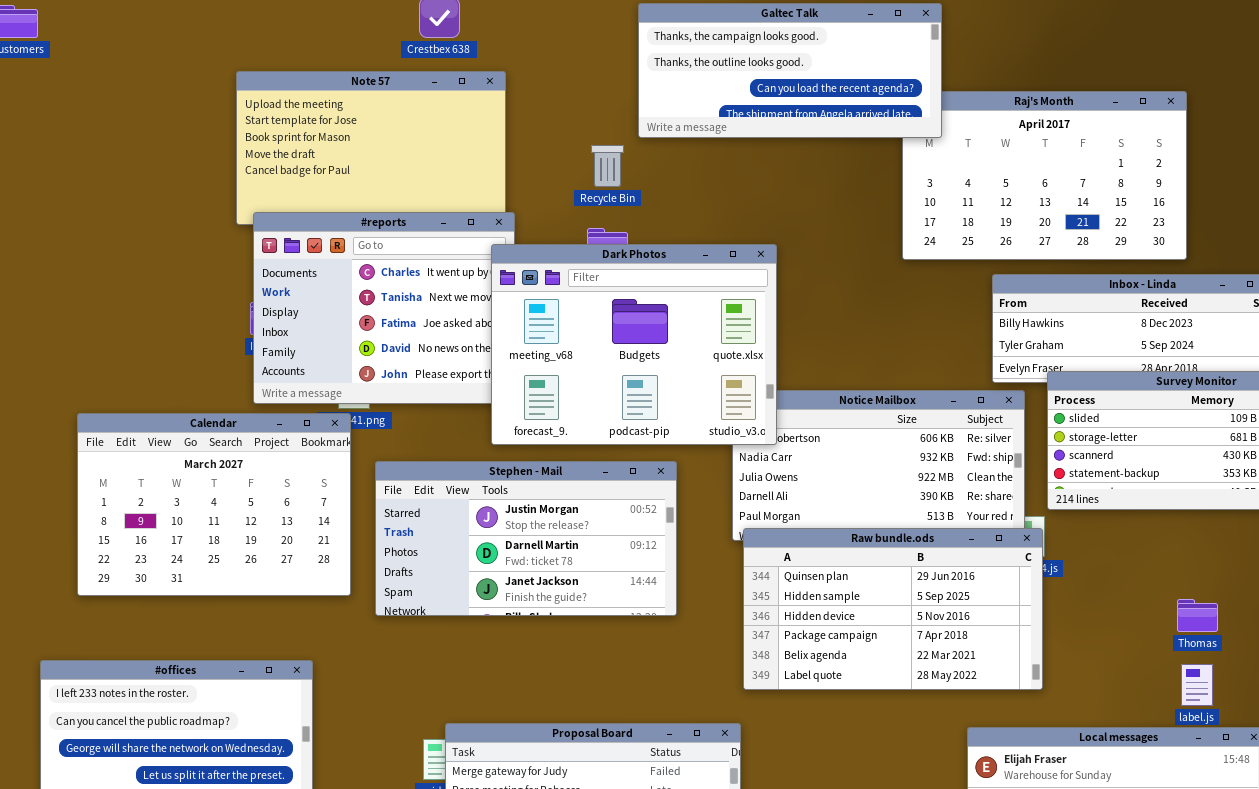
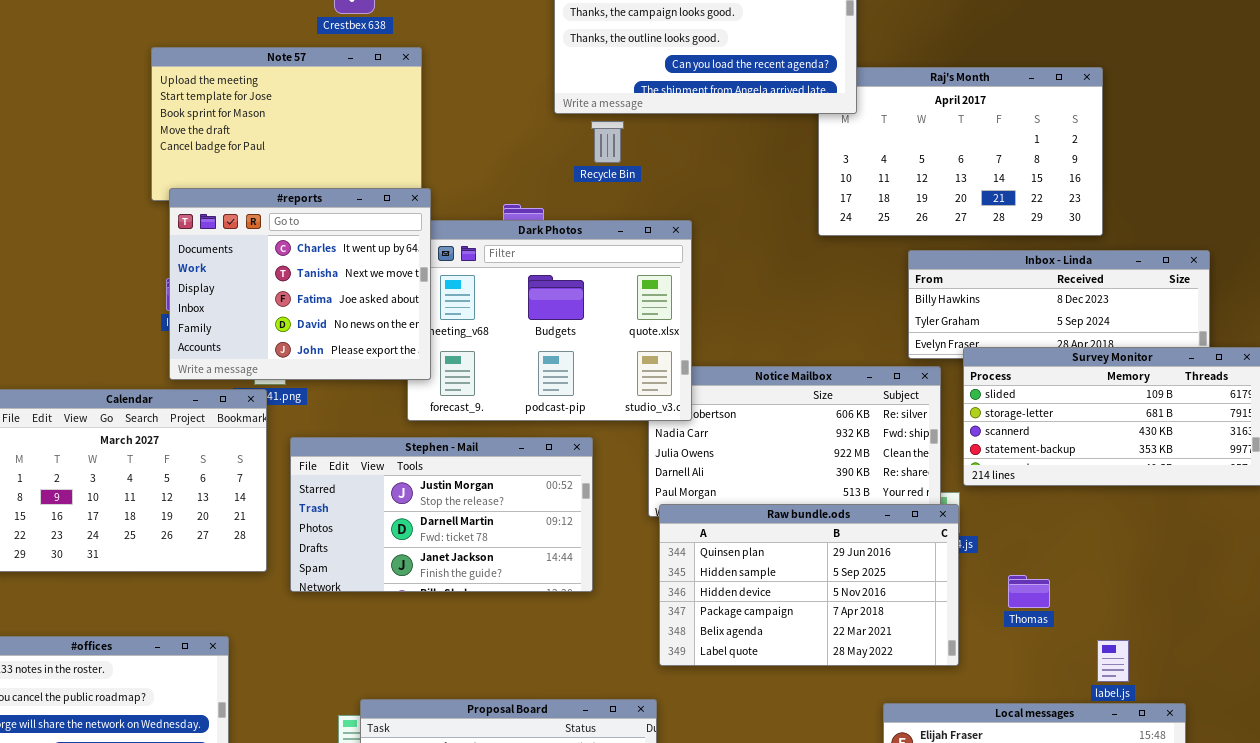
Recycle Bin: [591,145,624,187] -> [591,121,624,163], moved
#reports: [253,212,515,404] -> [169,188,431,380], raised
Thomas: [1177,599,1218,632] -> [1008,575,1050,608], moved

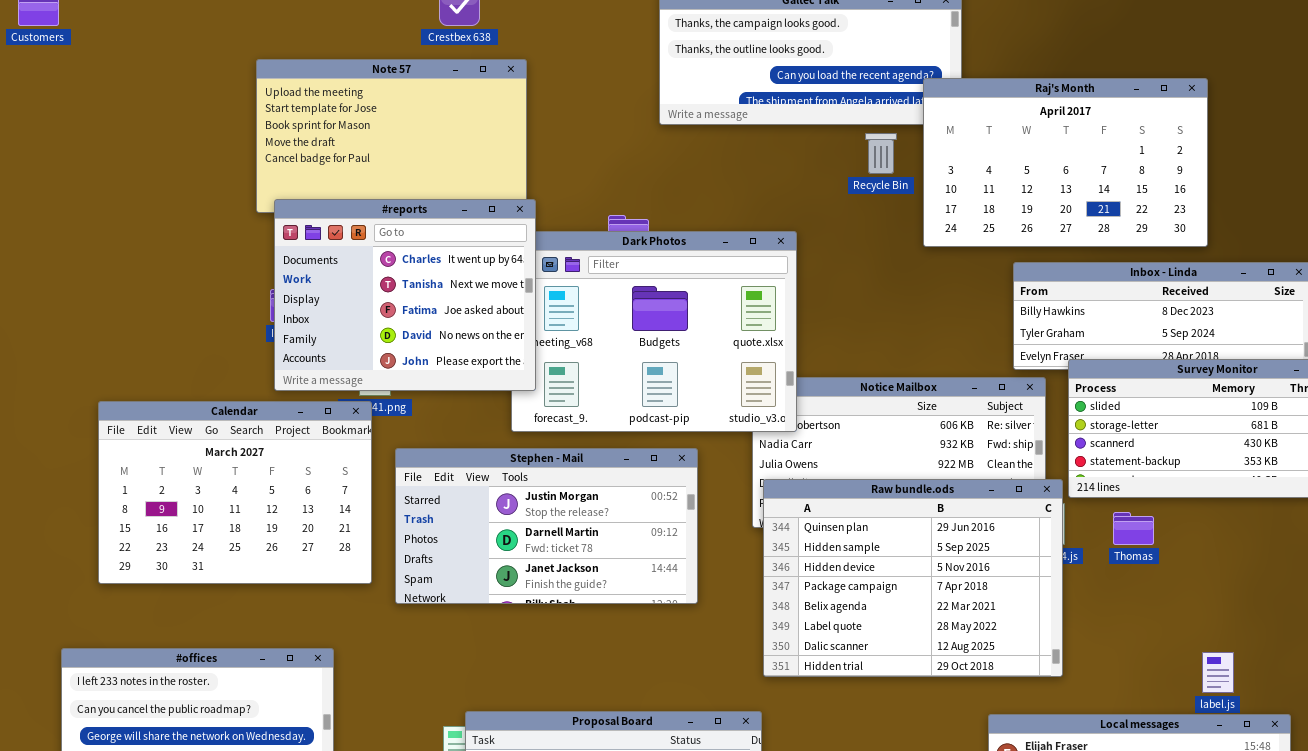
Raj's Month: [818,67,1103,236] -> [923,78,1208,247], raised
Recycle Bin: [591,121,624,163] -> [865,133,897,174], moved
Raw bundle.ods: [659,504,959,666] -> [763,479,1063,677], resized
Thomas: [1008,575,1050,608] -> [1113,512,1154,545], moved

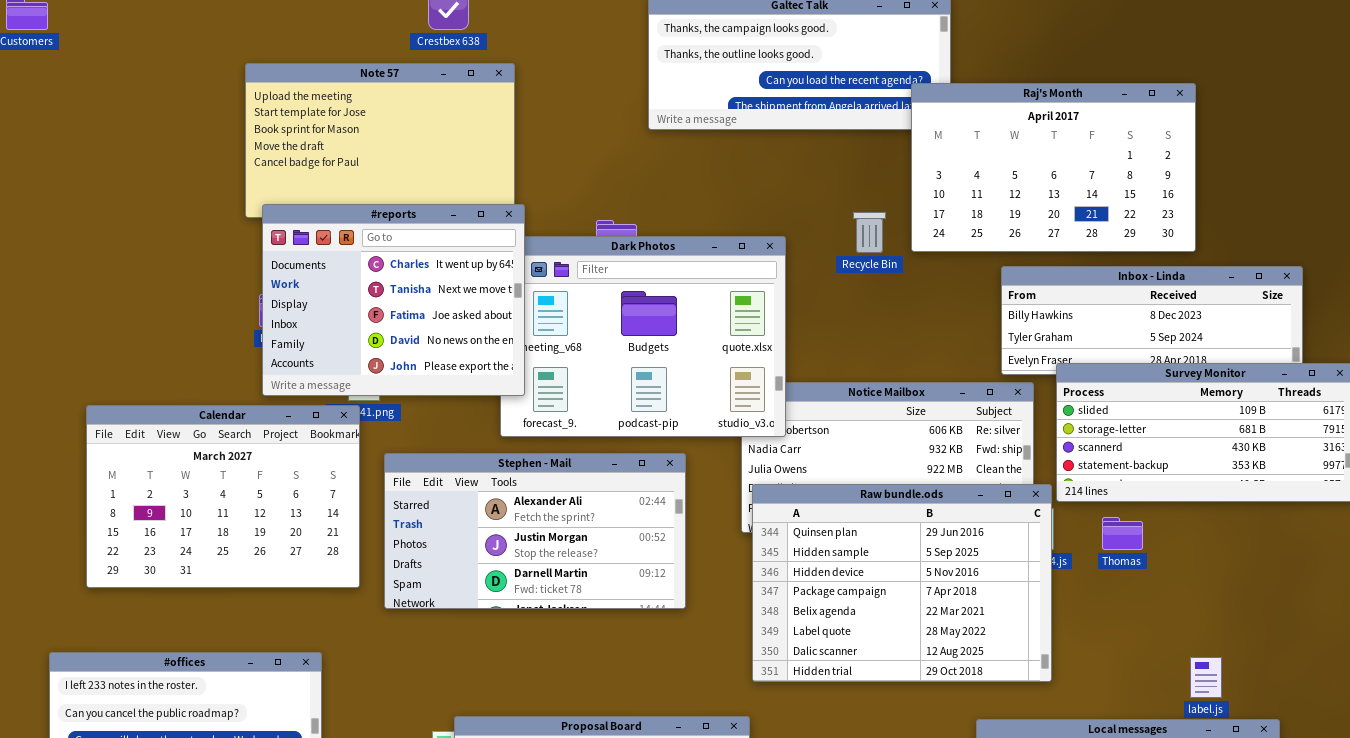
Recycle Bin: [865,133,897,174] -> [853,212,886,253], moved
Stephen - Mail: [395,448,698,604] -> [384,453,686,609], scrolled up 1 row

